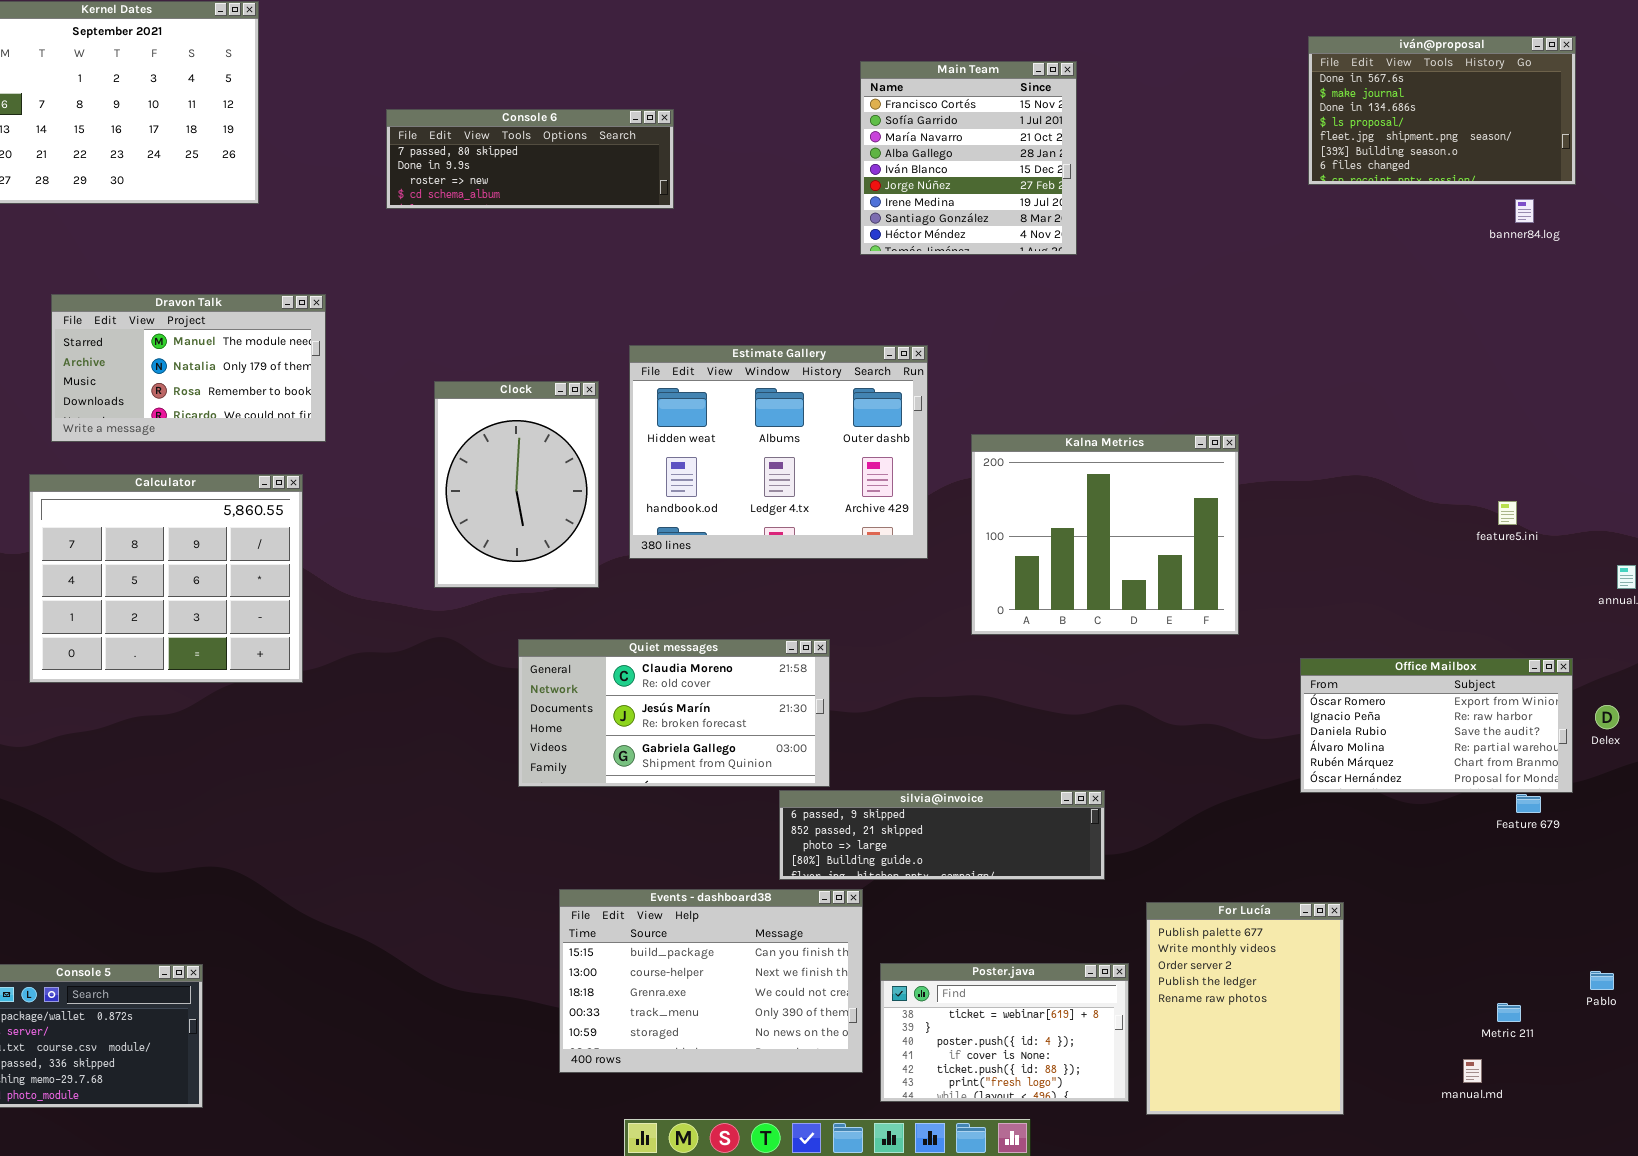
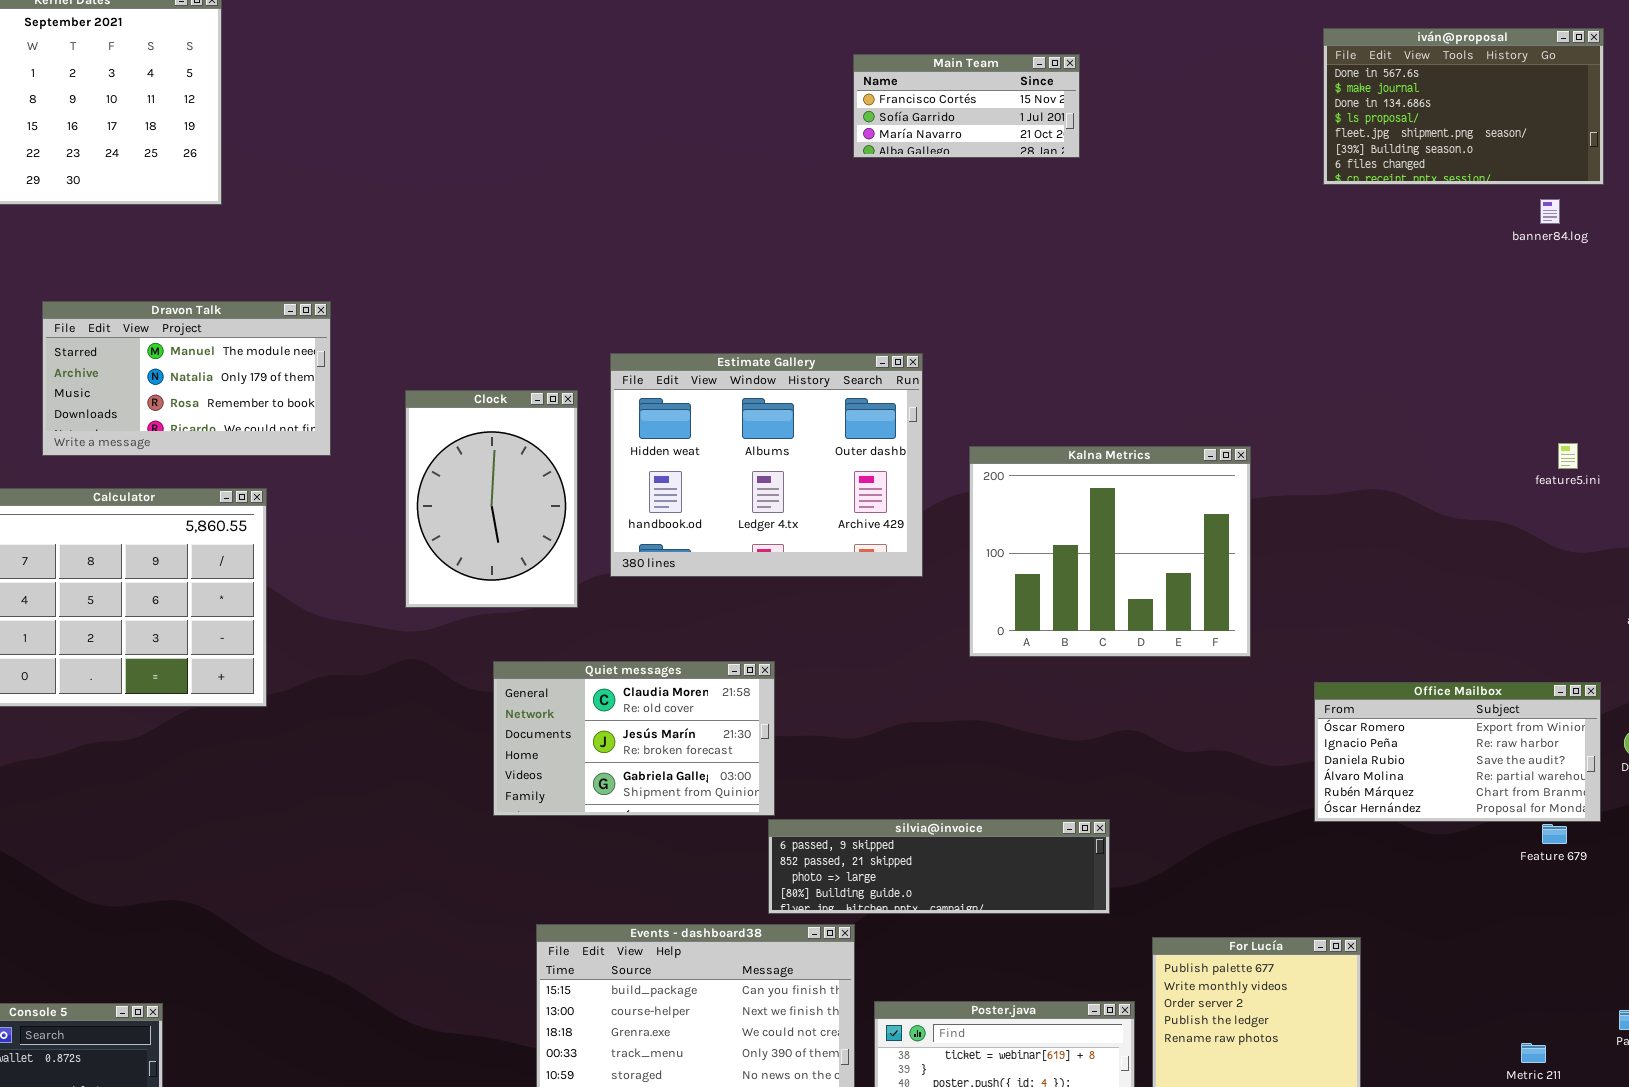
Main Team: [860,61,1077,255] -> [853,54,1080,158], resized
Console 6: [386,109,674,209] -> none, closed
Dravon Talk: [51,294,326,442] -> [42,301,331,456], moved
feature5.ini: [1498,501,1517,525] -> [1558,443,1578,469], moved
Quiet messages: [518,639,830,787] -> [493,661,775,816], resized

